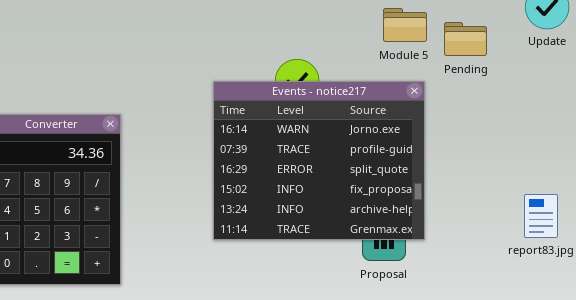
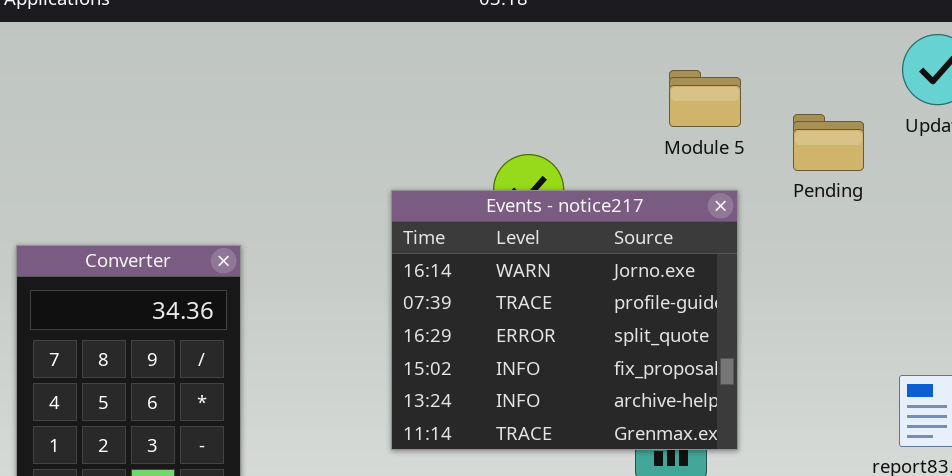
Pending: [444,22,487,56] -> [793,114,864,171], moved

